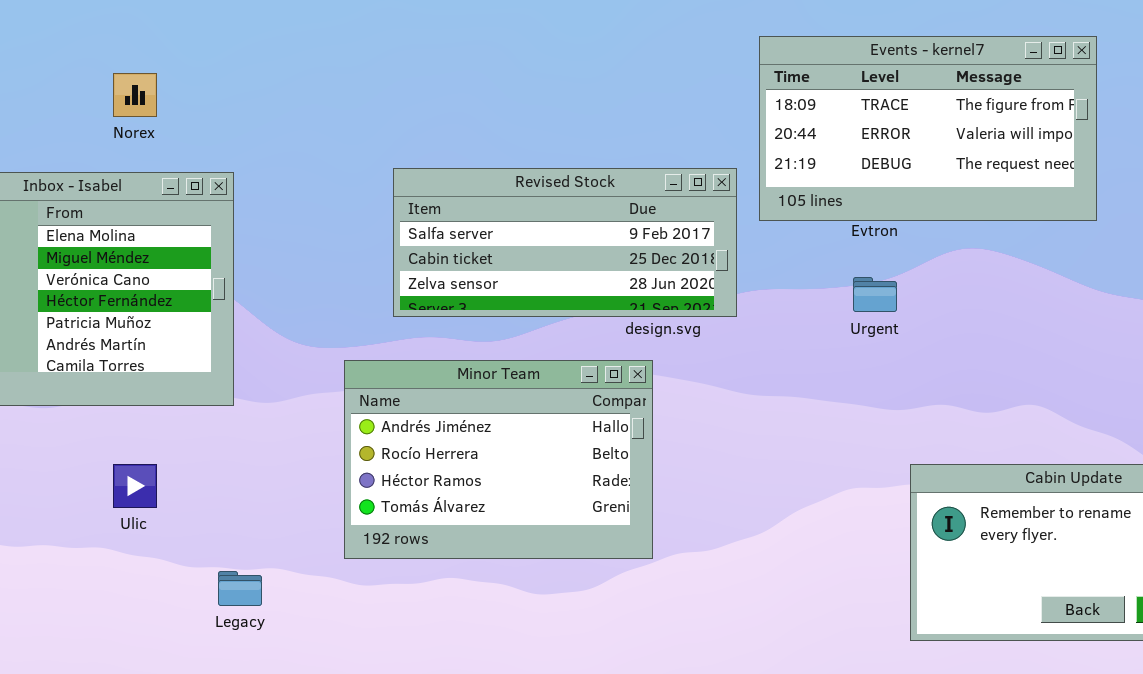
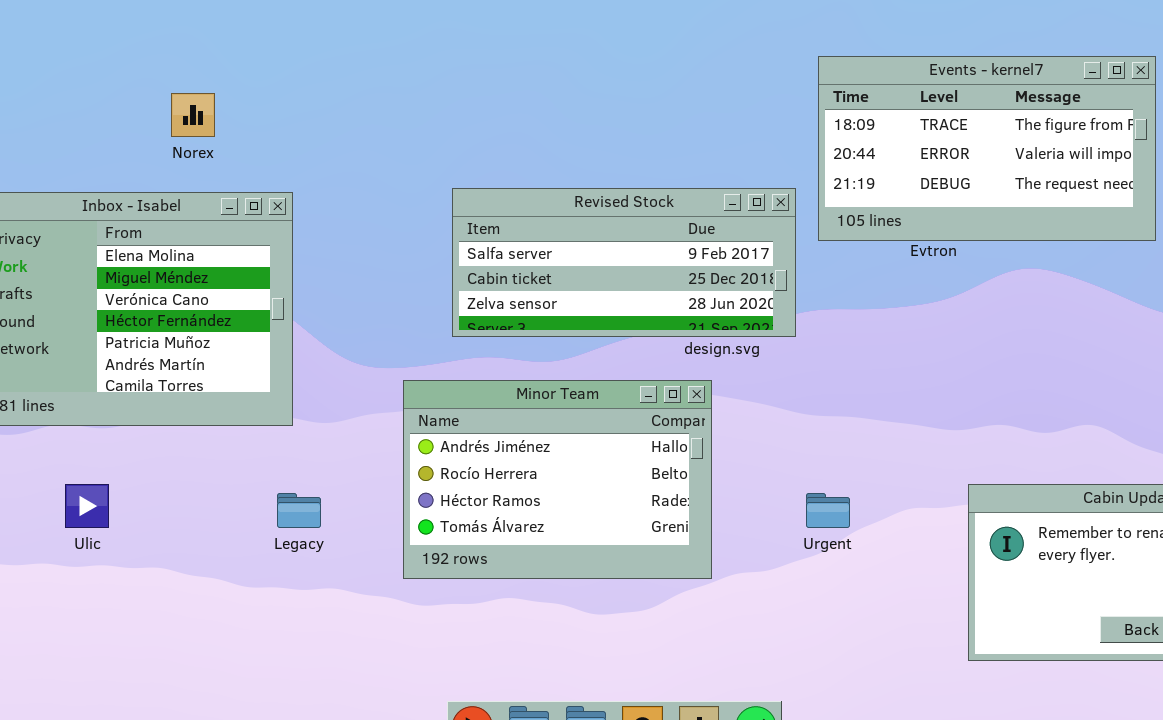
Urgent: [853,277,897,312] -> [806,493,850,528], moved
Ulic: [113,464,157,508] -> [65,484,109,528], moved
Legacy: [218,571,262,606] -> [277,493,321,528], moved

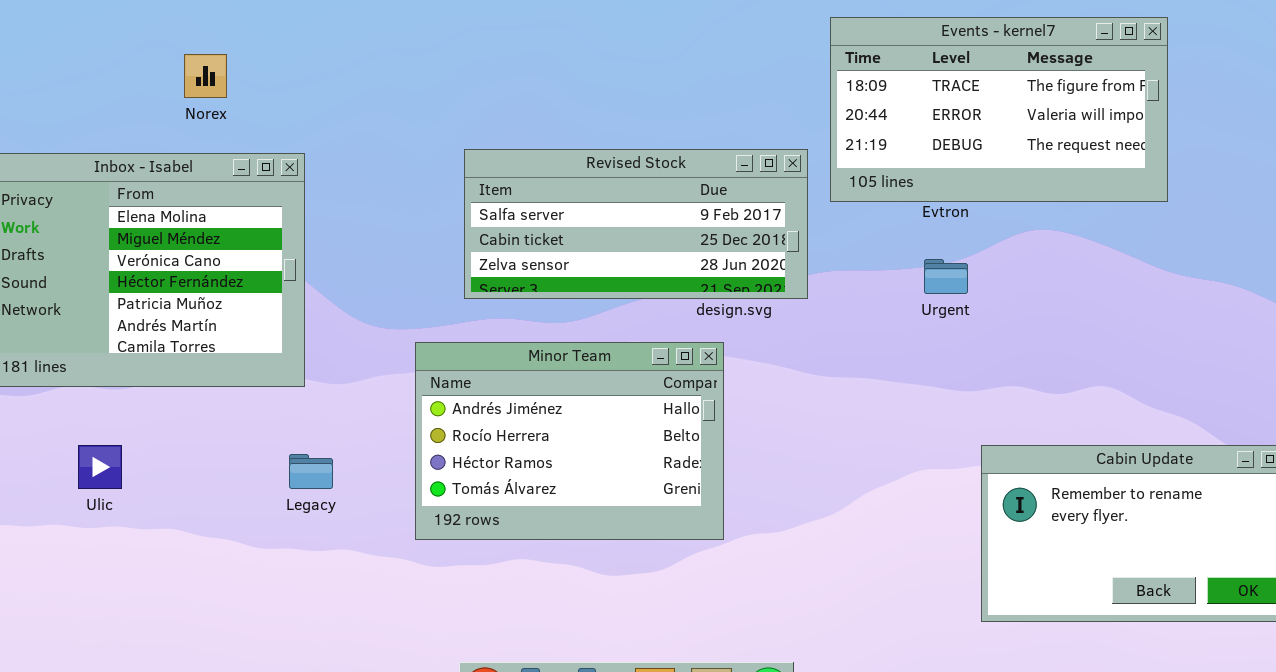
Urgent: [806,493,850,528] -> [924,259,968,294], moved

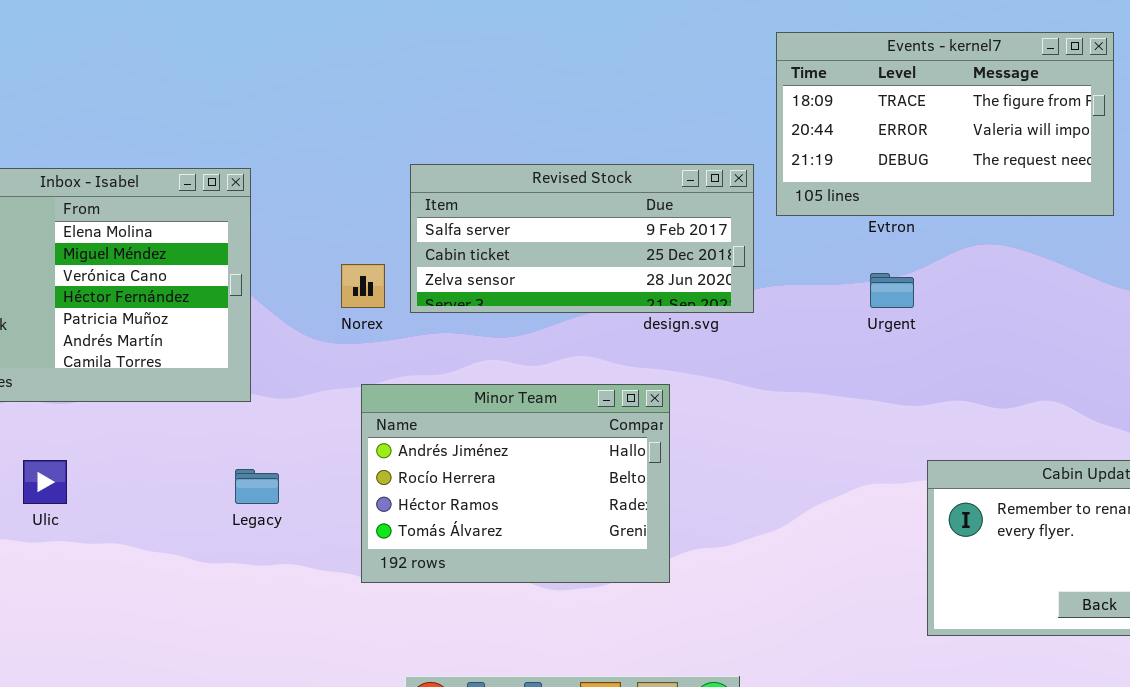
Norex: [184,54,227,98] -> [341,264,385,308], moved
Minor Team: [415,342,724,540] -> [361,384,670,583], moved

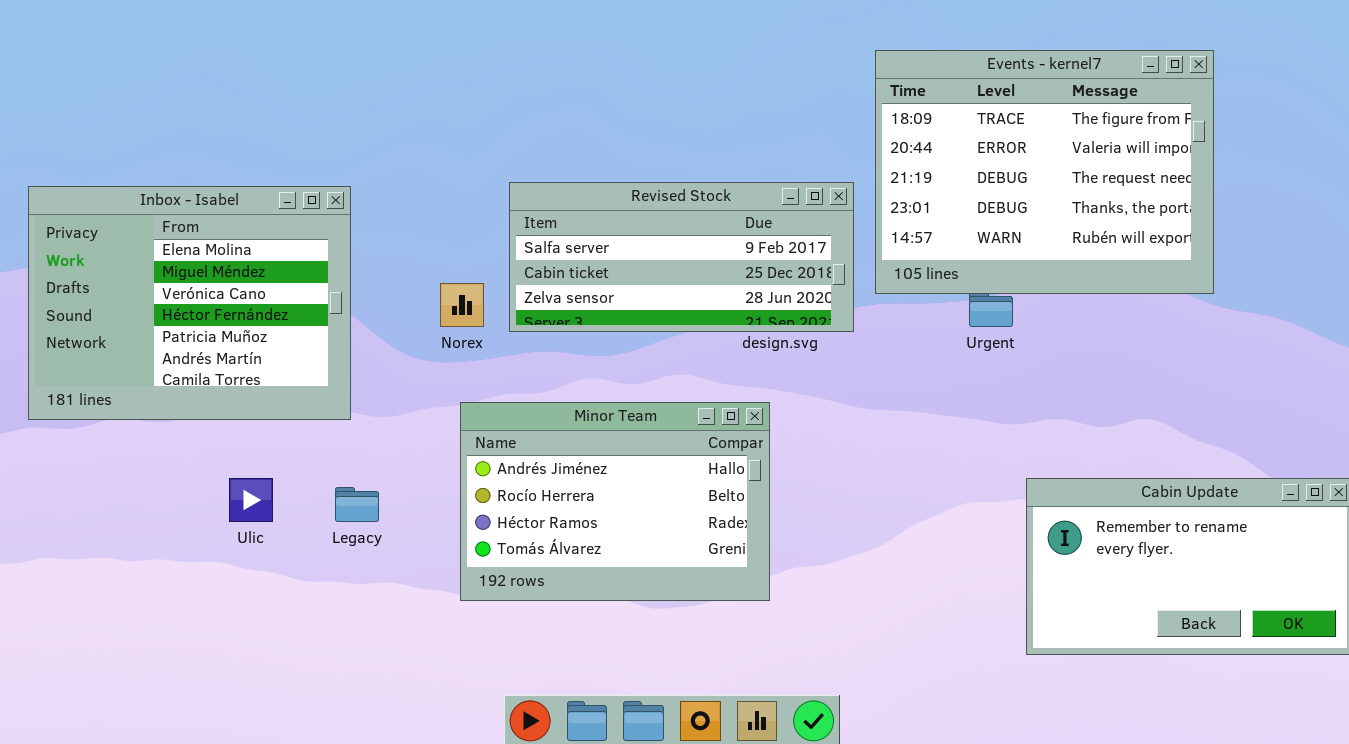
Events - kernel7: [776,32,1114,216] -> [875,50,1214,294], resized
Ulic: [23,460,67,504] -> [229,478,273,522], moved

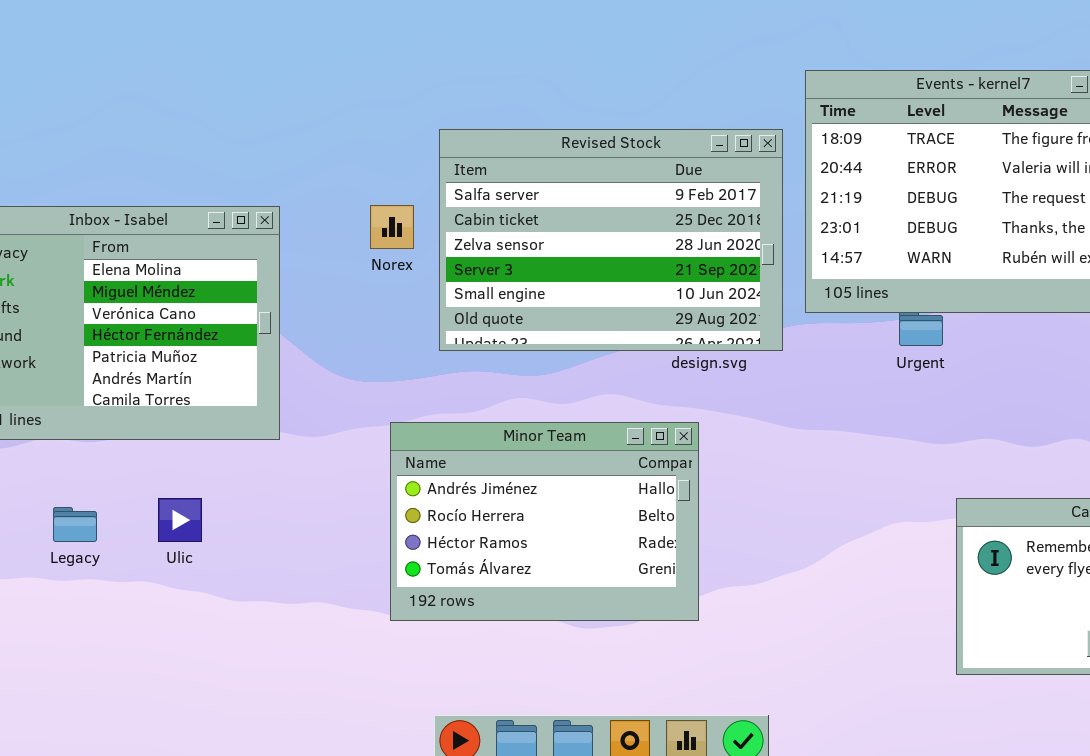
Revised Stock: [509,182,854,332] -> [439,129,783,351], resized
Norex: [440,283,484,327] -> [370,205,414,249], moved
Legacy: [335,487,379,522] -> [53,507,97,542], moved

